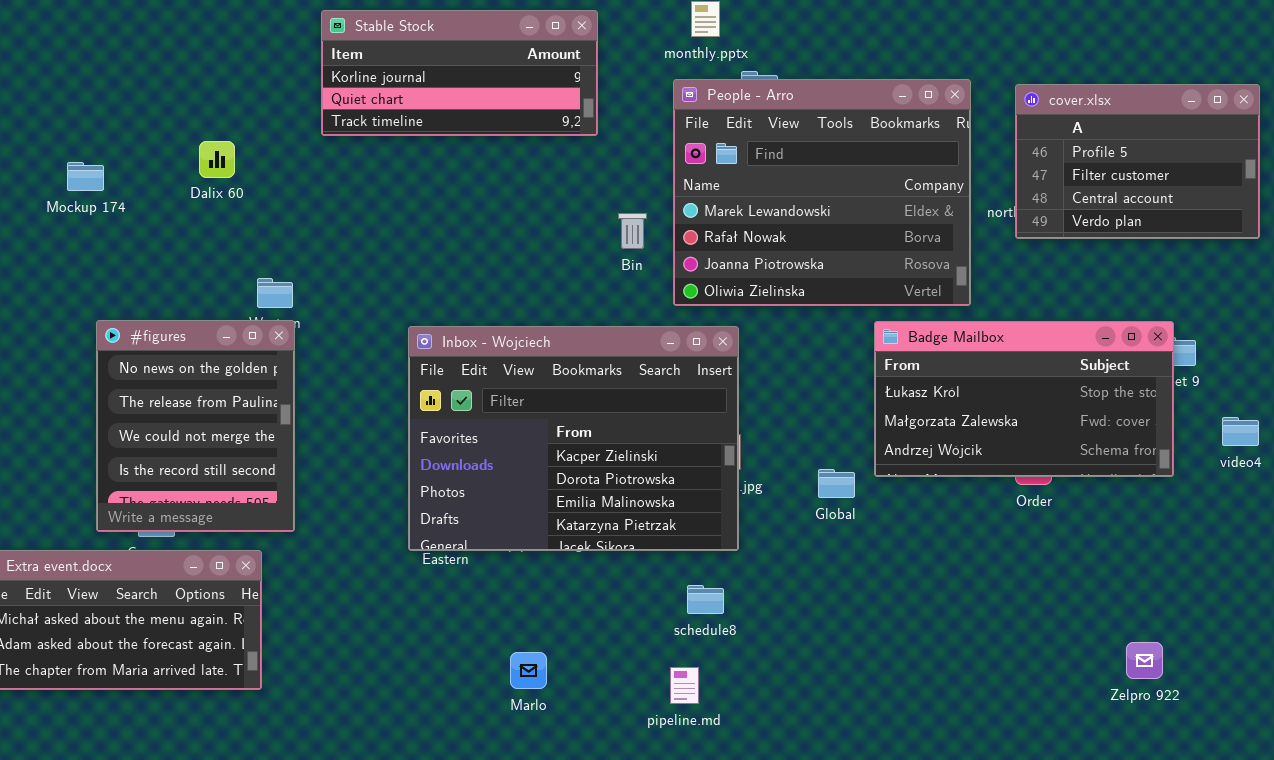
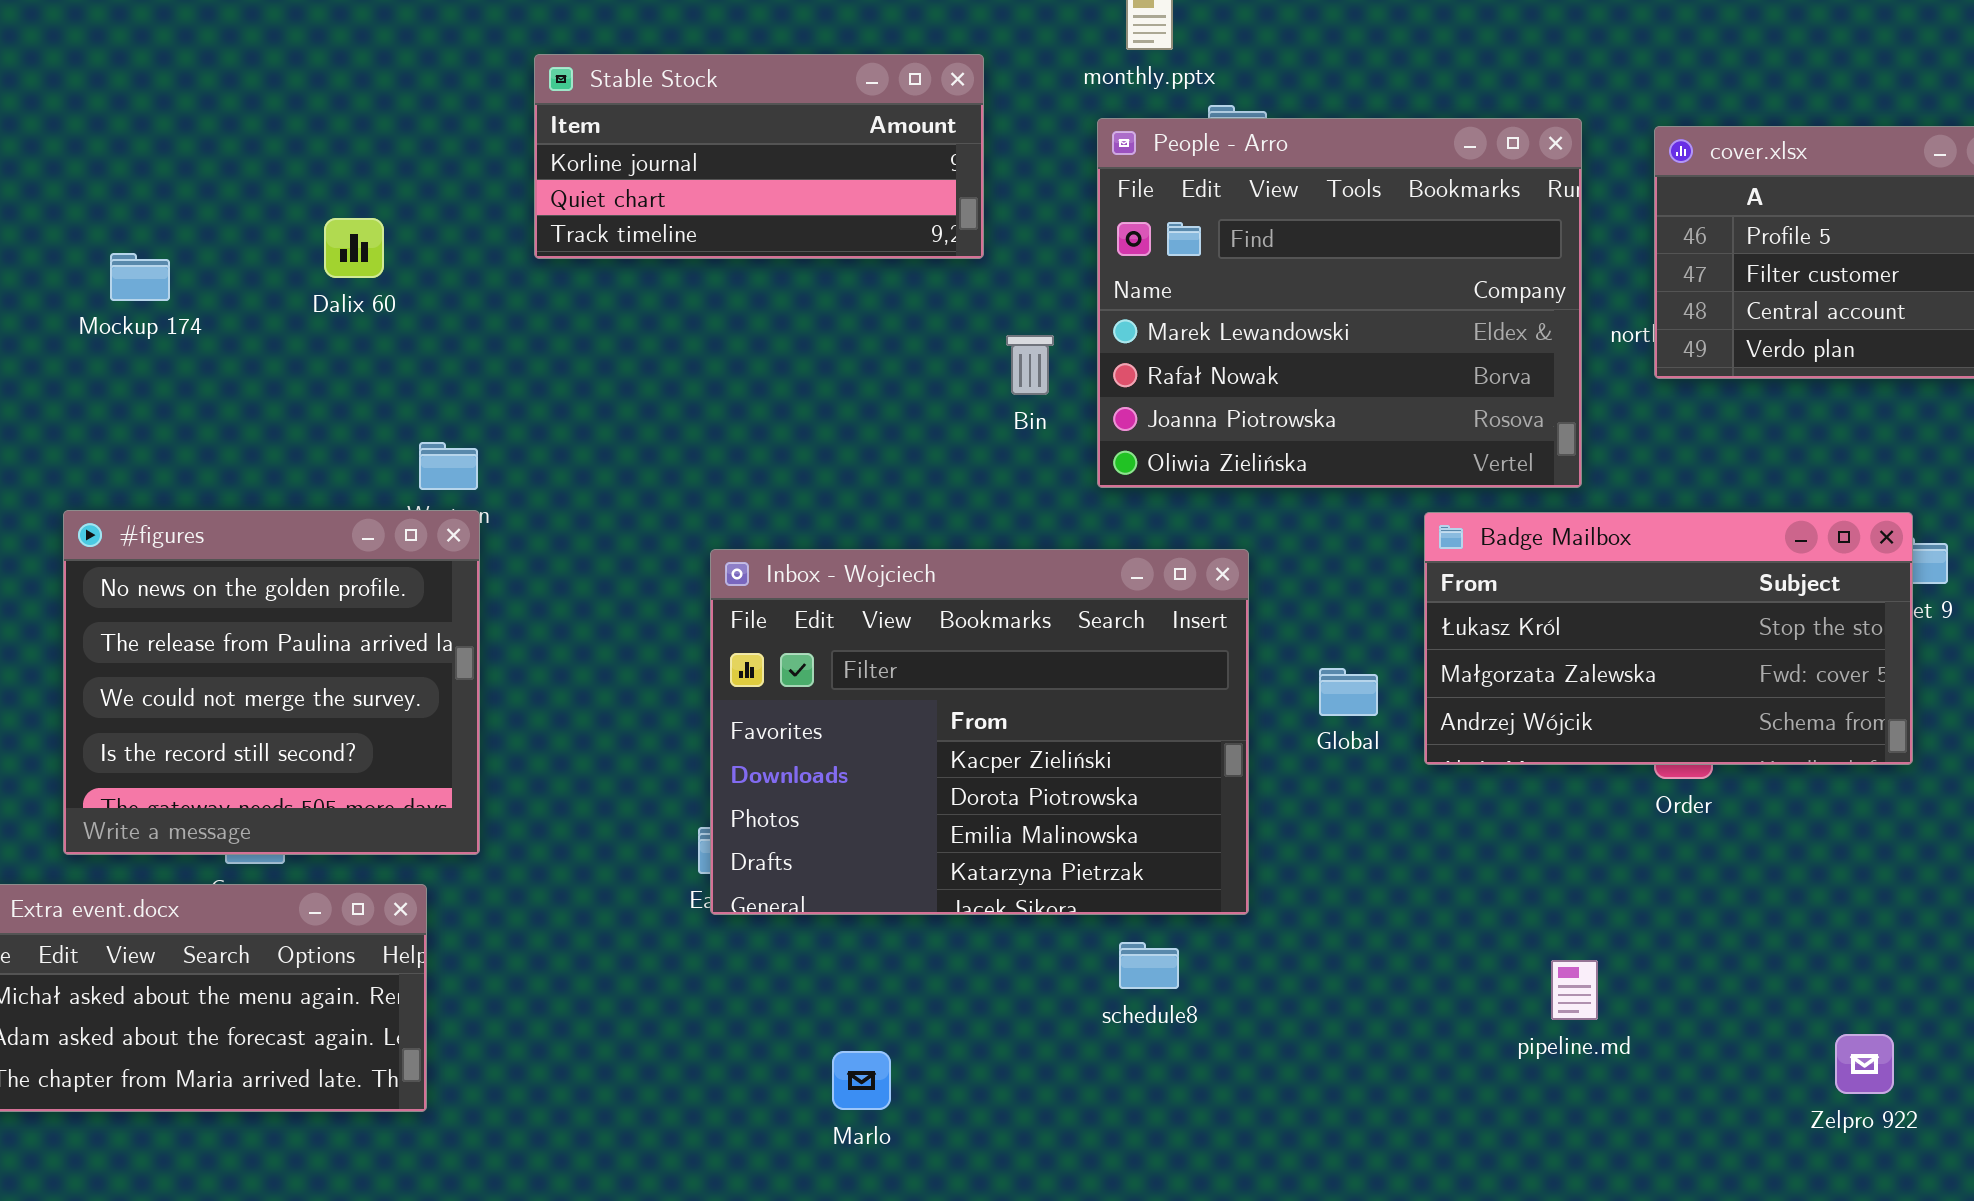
Stable Stock: [321,10,598,136] -> [534,54,984,259], moved
#figures: [96,320,295,532] -> [63,510,480,855], resized
Inbox - Wojciech: [408,326,739,551] -> [710,549,1249,915], moved
Global: [818,469,855,498] -> [1319,668,1378,716], moved
pipeline.md: [670,667,699,704] -> [1551,960,1598,1020], moved

